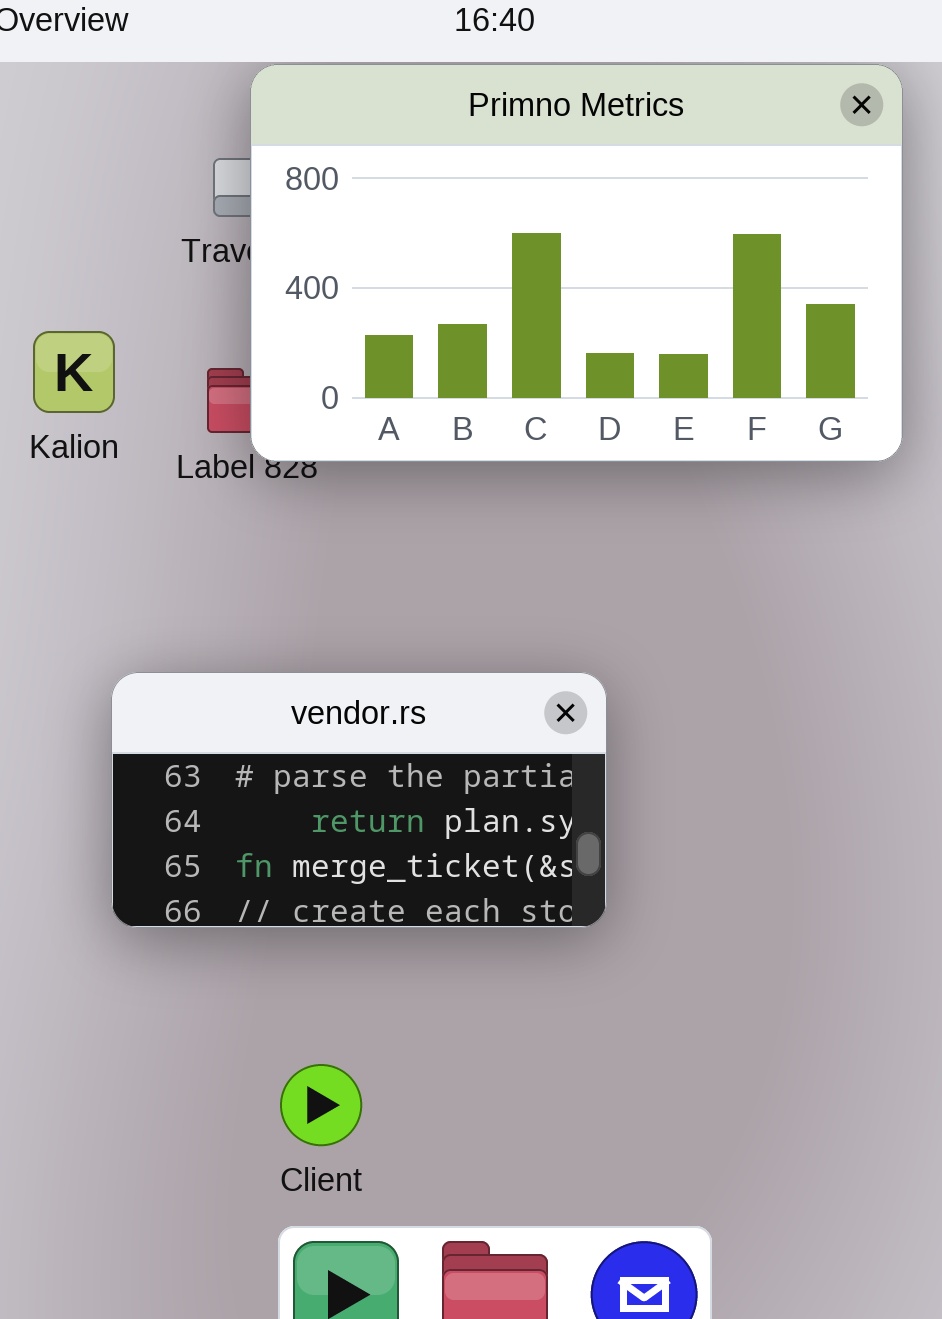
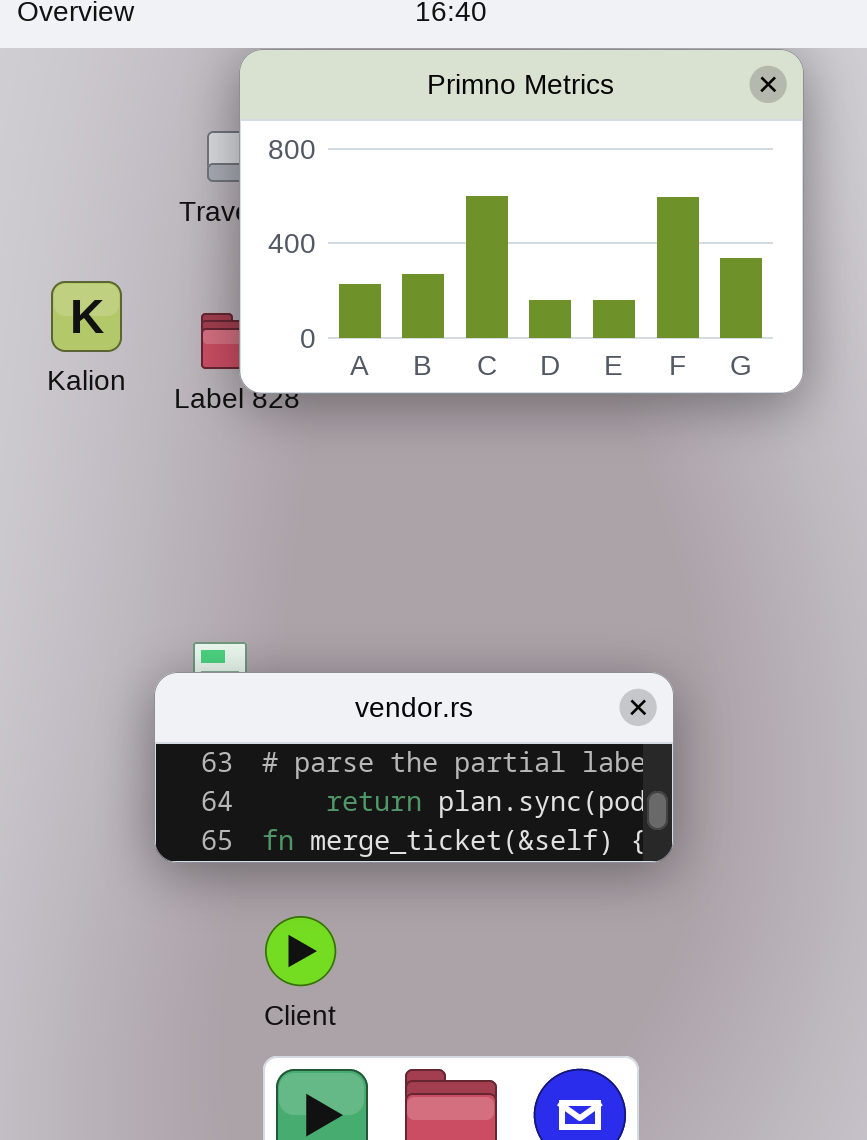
vendor.rs: [111,672,607,928] -> [154,672,674,863], moved, resized

